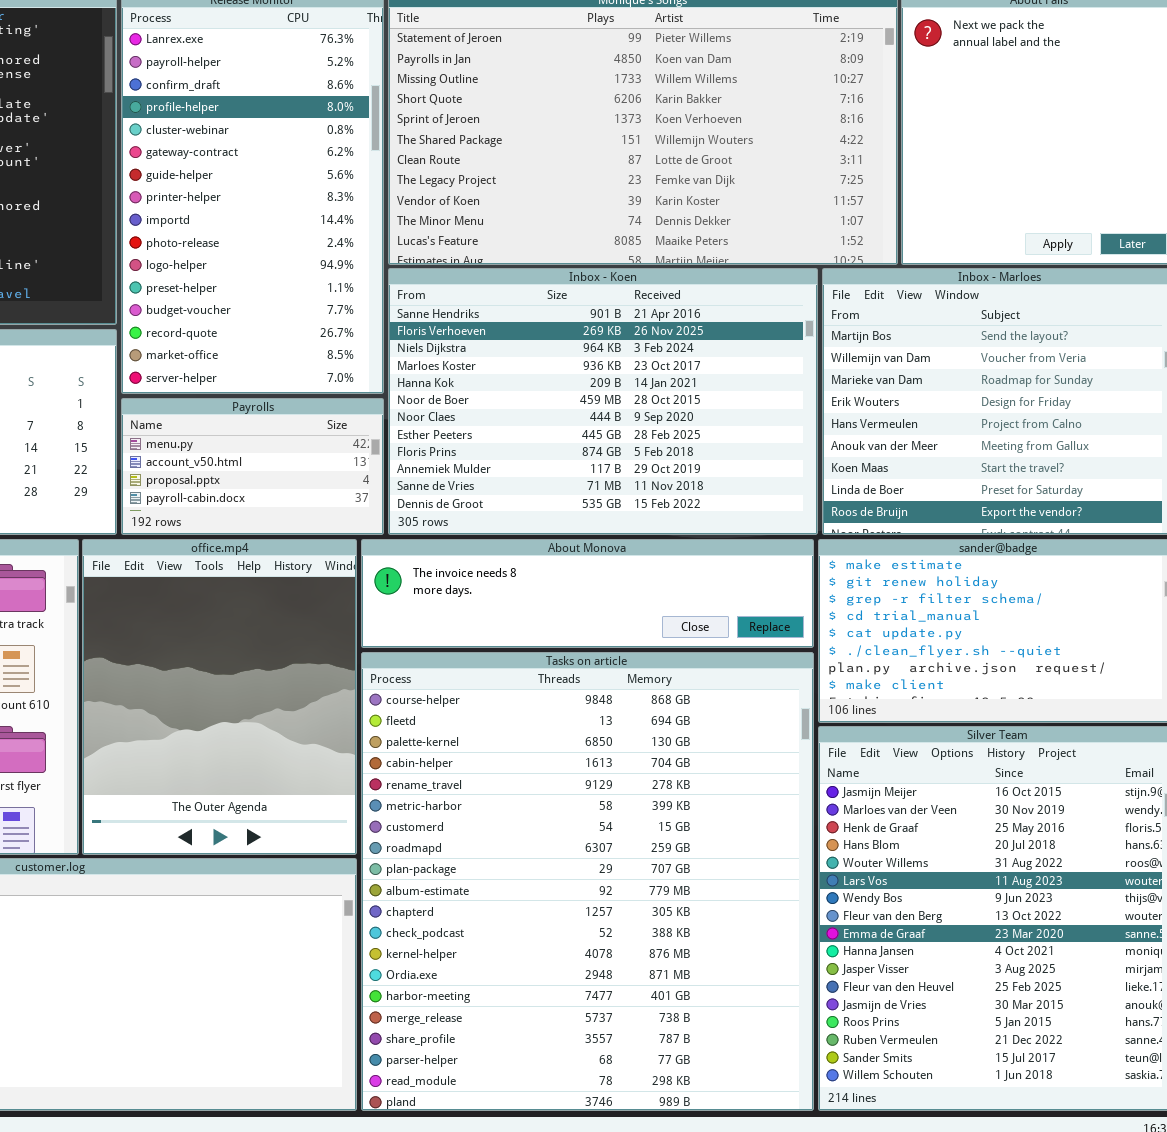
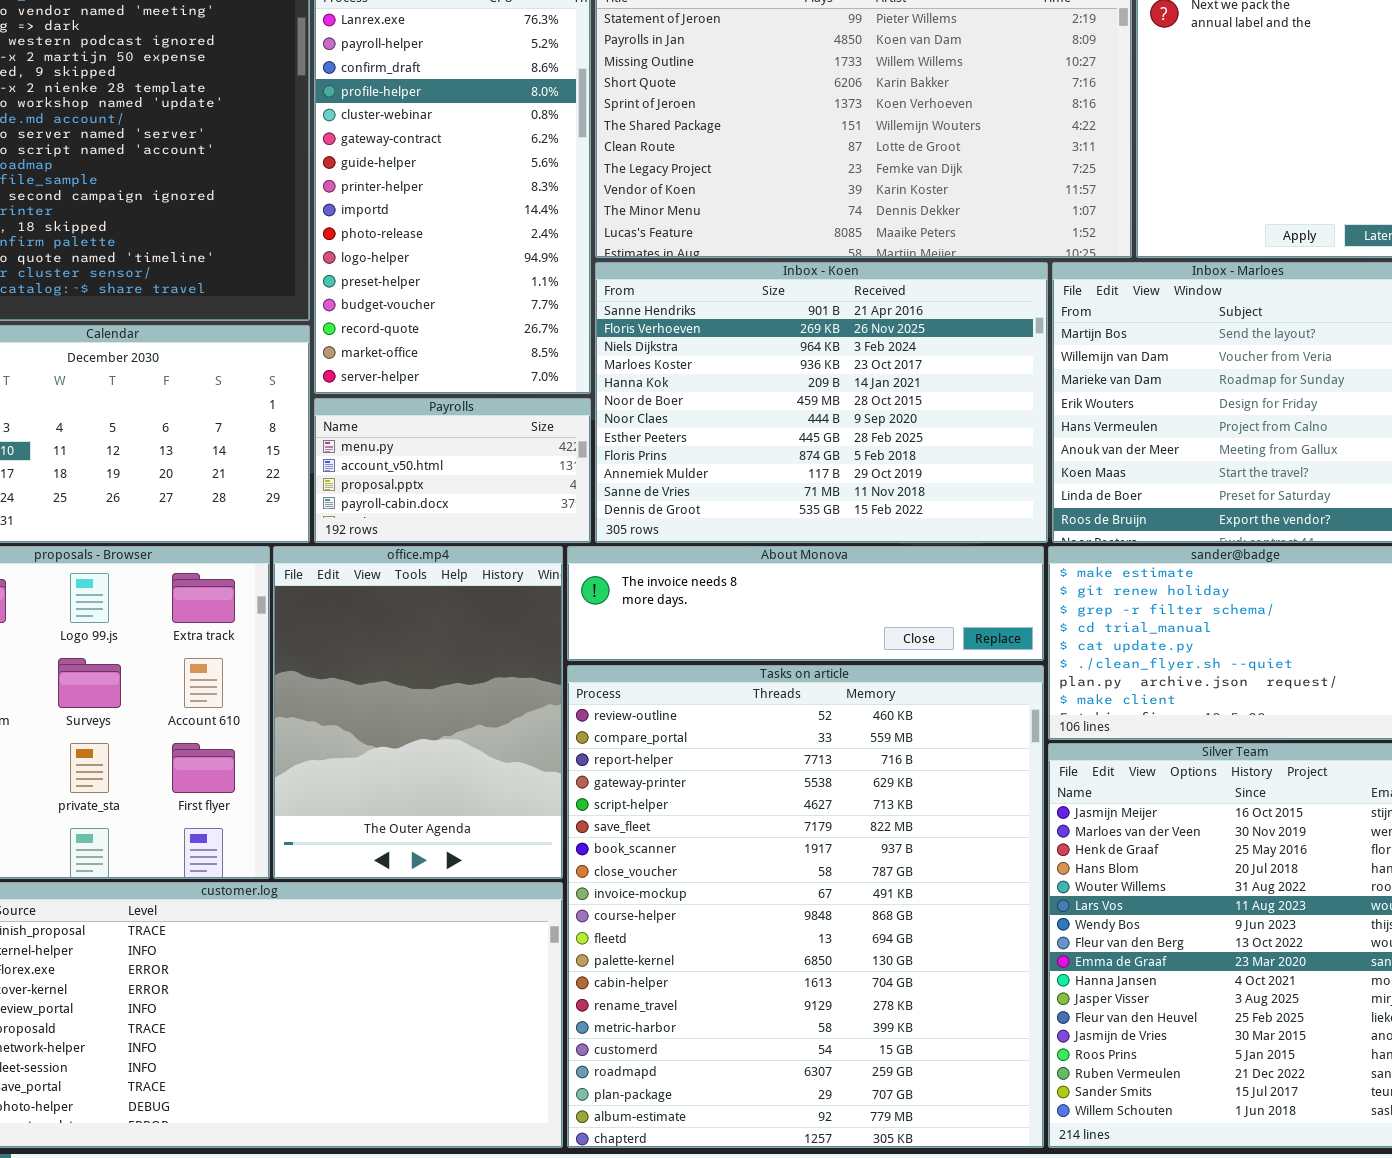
Tasks on article: [361,652,814,1111] -> [567,665,1044,1148], scrolled up 9 rows

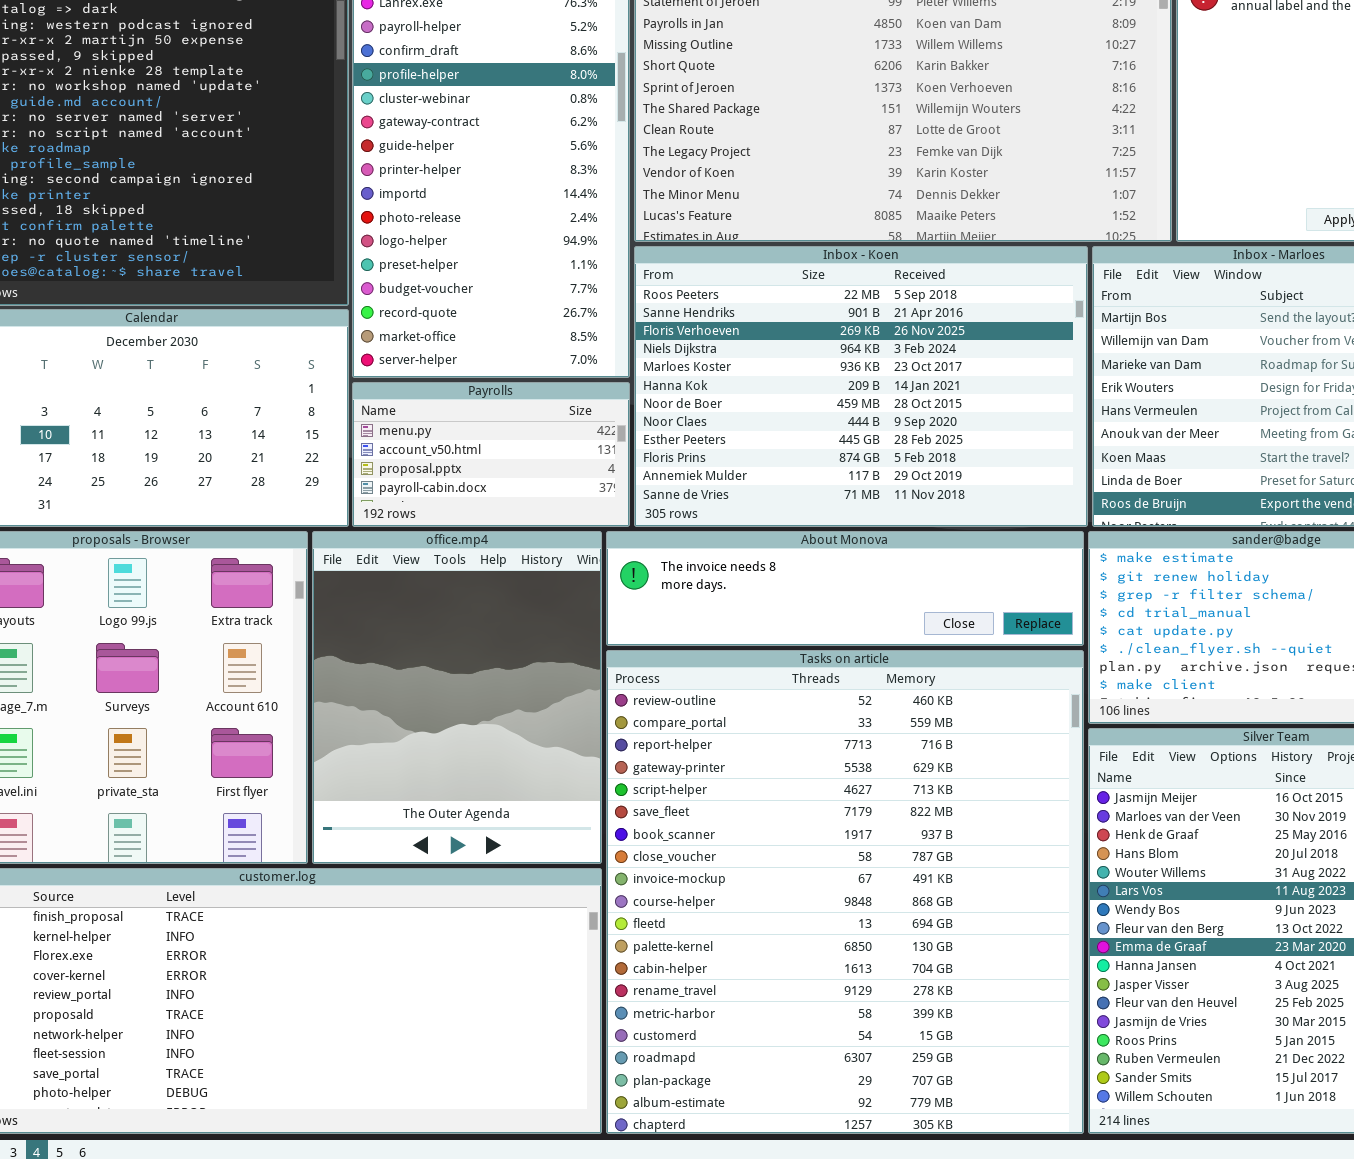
Inbox - Koen: [595,262,1048,543] -> [634,246,1088,527], scrolled up 1 row

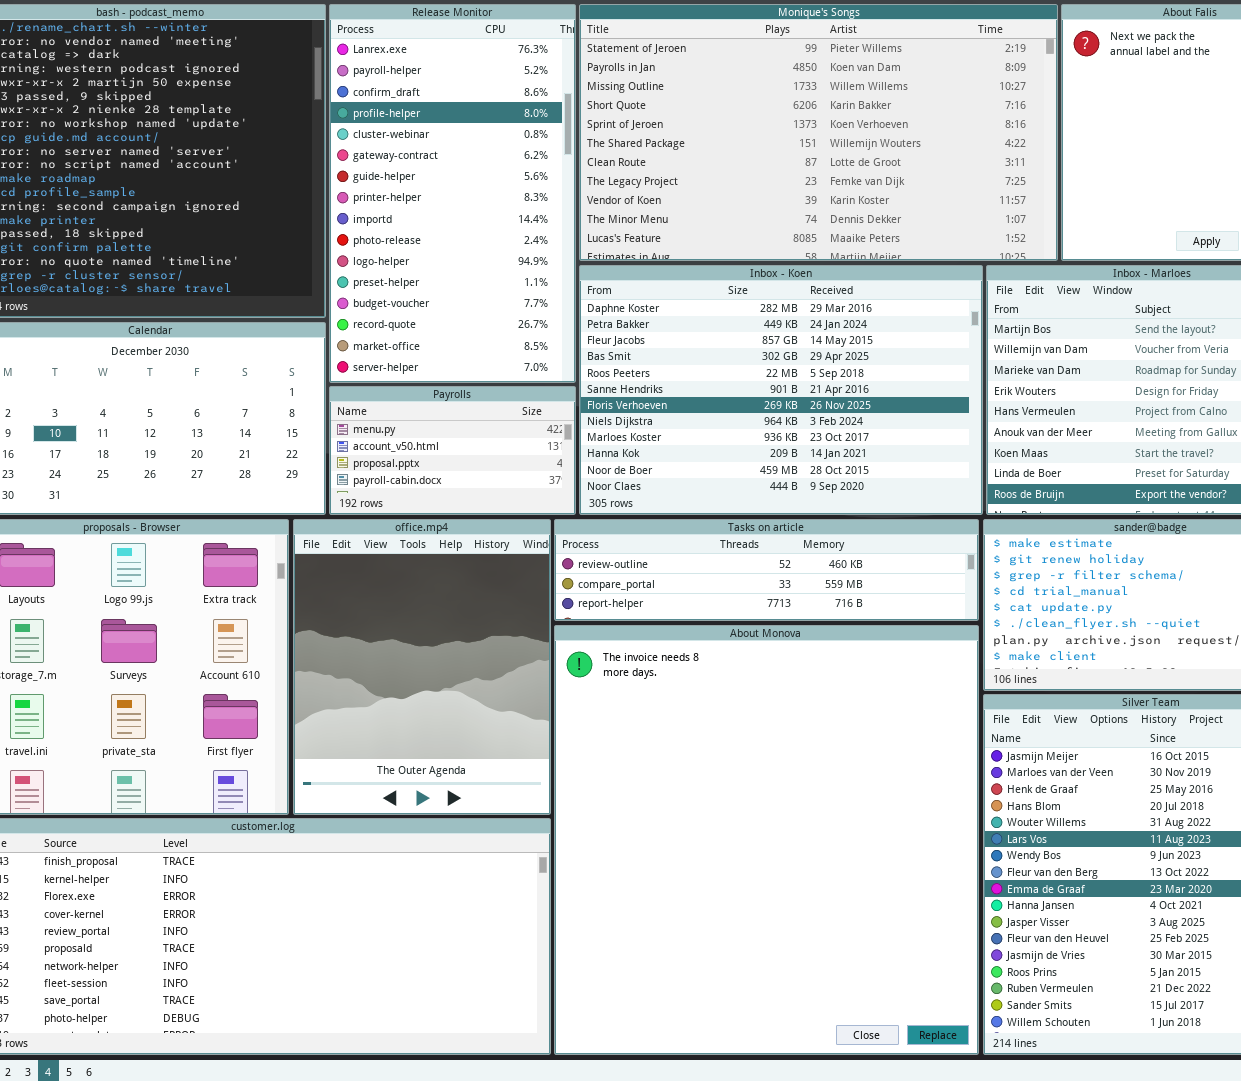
Inbox - Koen: [634,246,1088,527] -> [579,265,983,515], scrolled up 4 rows
About Monova: [606,531,1084,646] -> [554,625,979,1055], moved, resized
Tasks on article: [606,650,1084,1134] -> [554,519,979,621], moved, resized

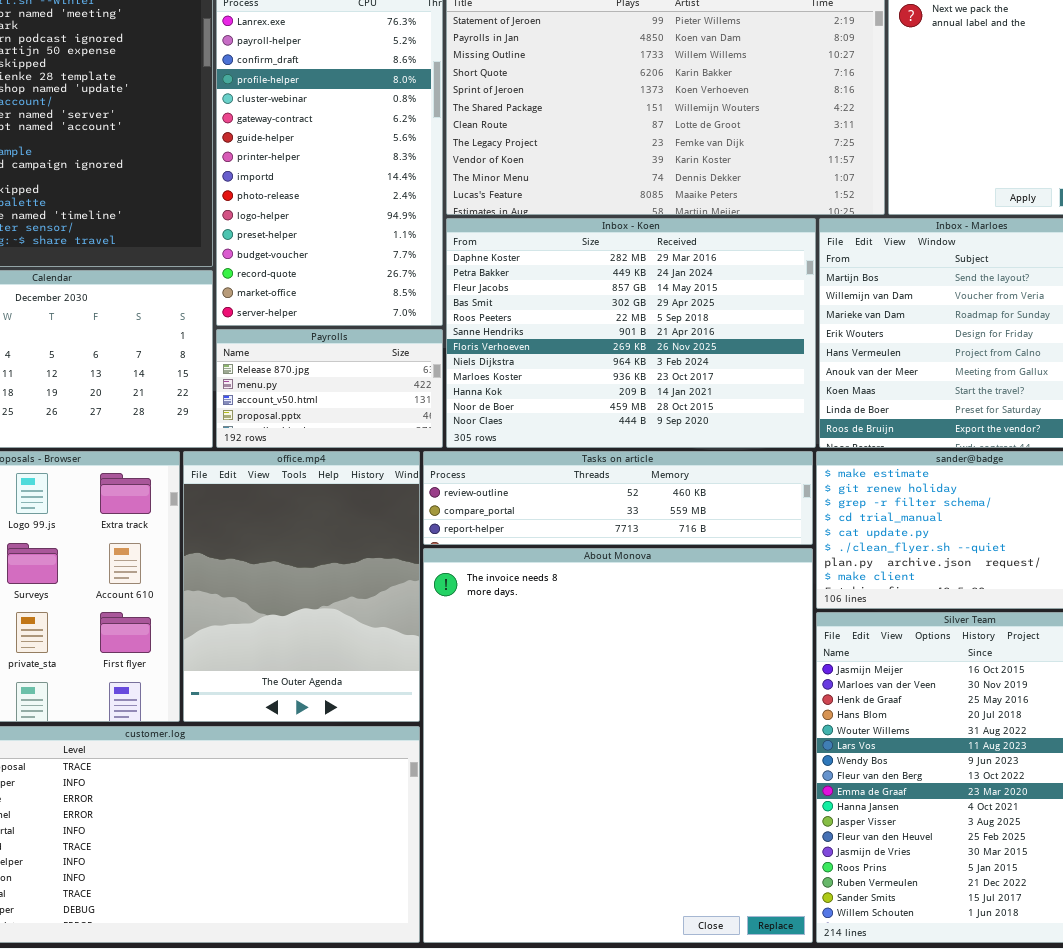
Payrolls: [329,386,576,515] -> [216,329,443,448], scrolled up 1 row

